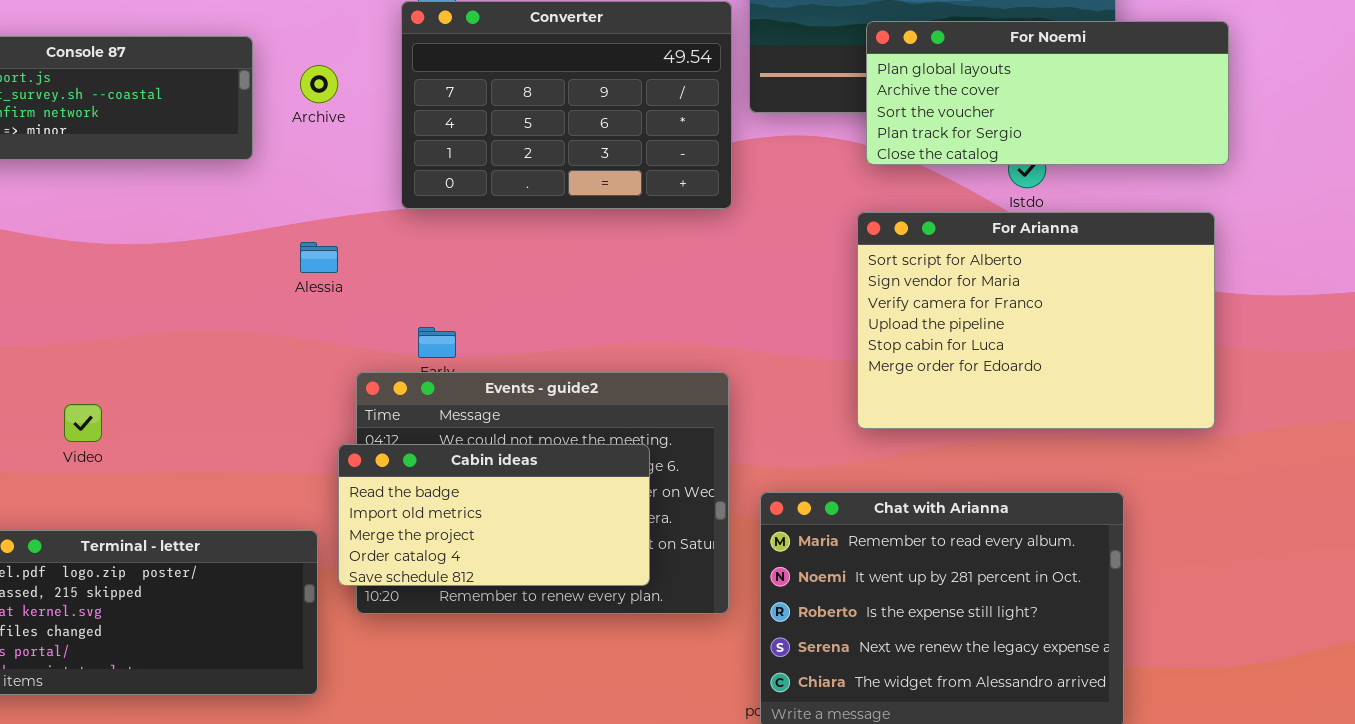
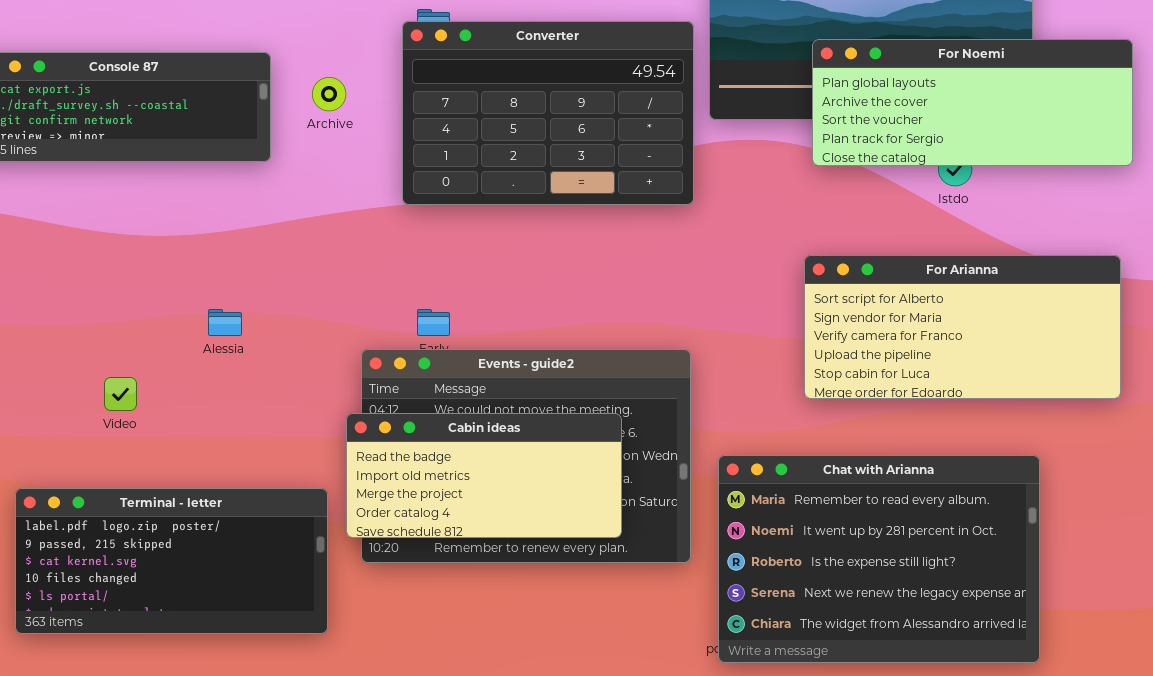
For Arianna: [857,212,1215,429] -> [804,255,1121,399], resized
Alessia: [300,242,338,273] -> [208,309,242,336], moved

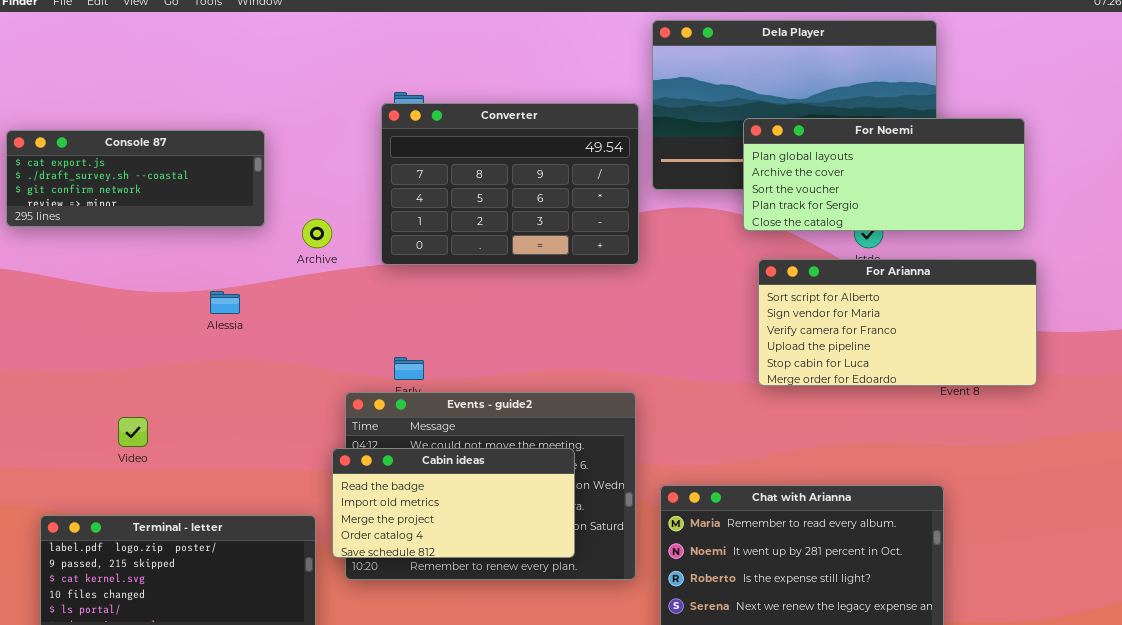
Archive: [312,77,346,111] -> [302,219,332,248], moved
For Arianna: [804,255,1121,399] -> [758,259,1037,386], moved
Alessia: [208,309,242,336] -> [210,291,240,314], moved

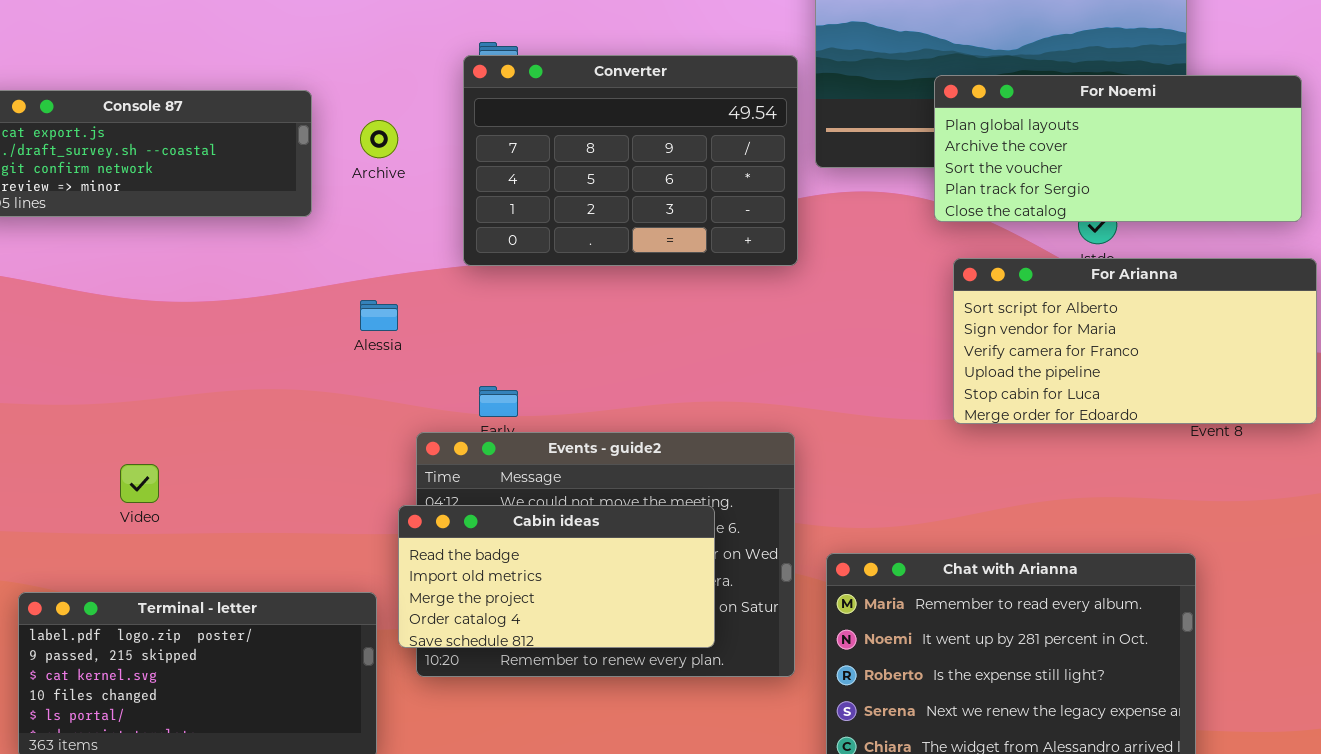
Archive: [302,219,332,248] -> [360,120,398,158], moved
Alessia: [210,291,240,314] -> [360,300,398,331], moved

